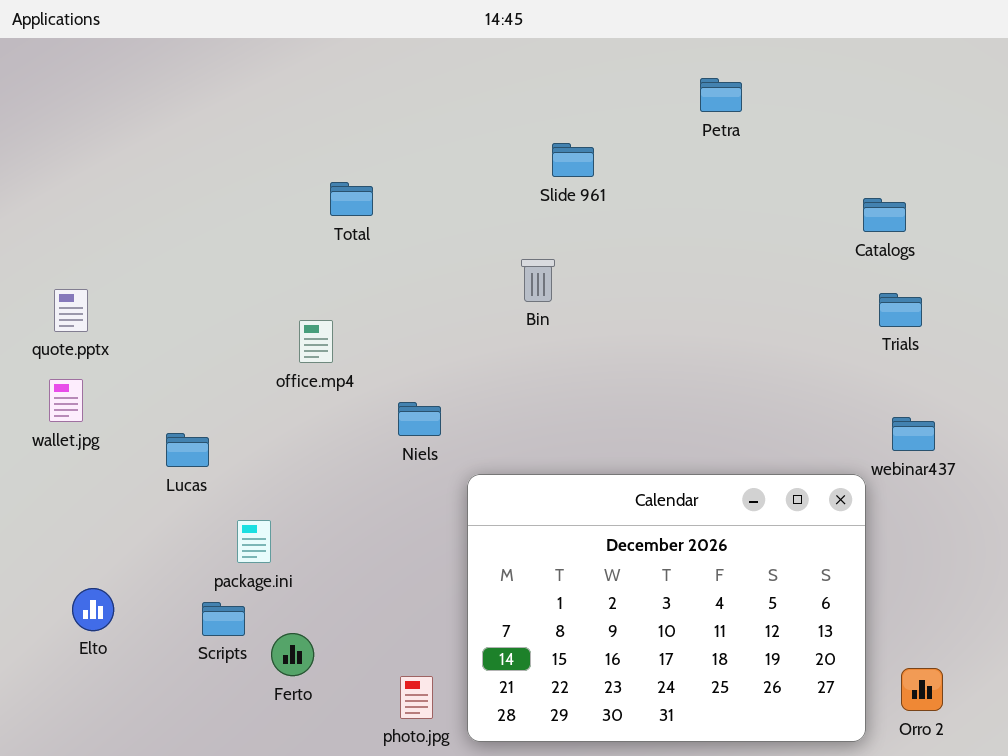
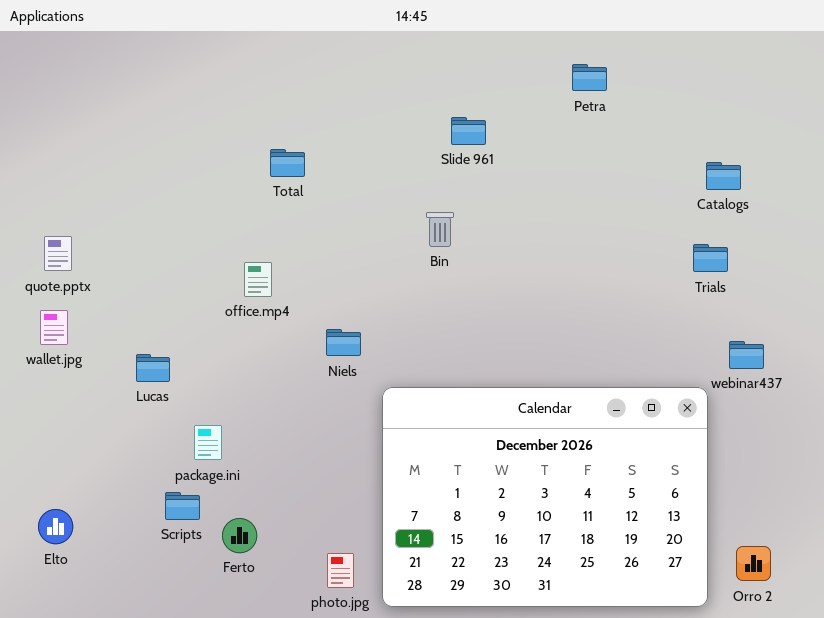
Trials: [879,293,922,327] -> [693,244,728,272], moved
Elto: [72,588,114,631] -> [38,509,73,544], moved

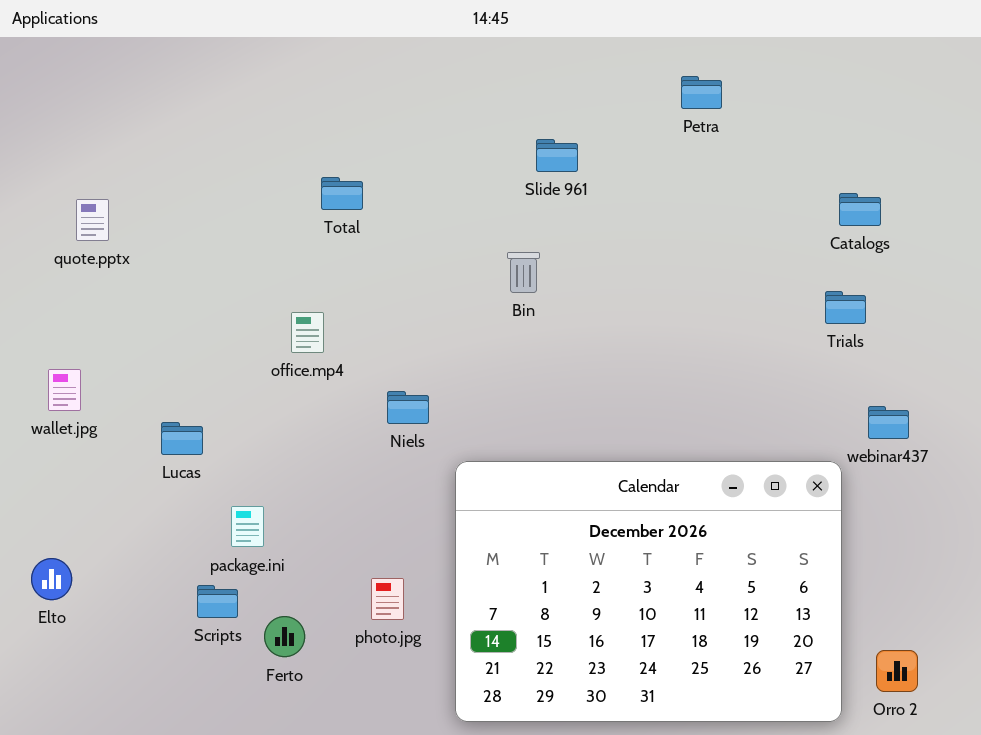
quote.pptx: [44,236,72,271] -> [76,199,109,241], moved
Elto: [38,509,73,544] -> [31,558,72,600], moved
photo.jpg: [327,553,354,588] -> [371,578,404,620], moved

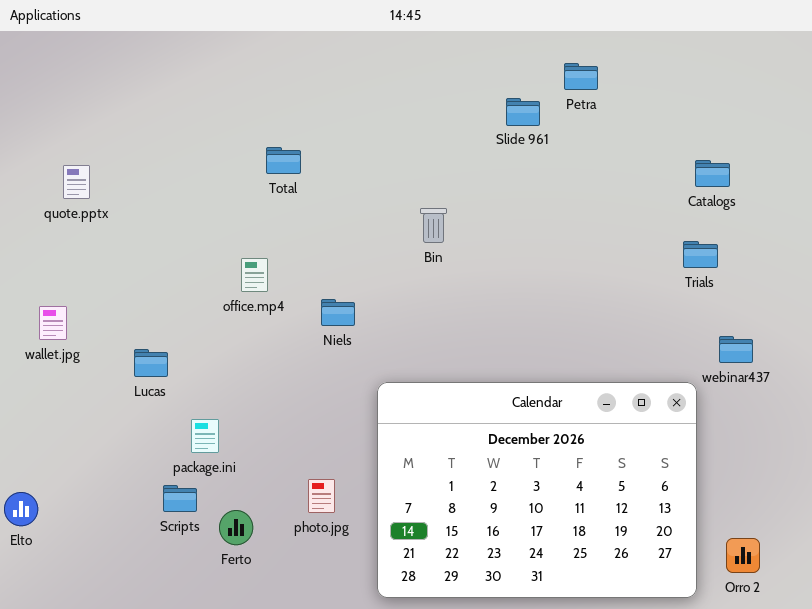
Slide 961: [536,139,578,172] -> [506,98,540,126], moved
Niels: [387,391,429,424] -> [321,299,355,326], moved
Elto: [31,558,72,600] -> [4,492,38,526], moved

